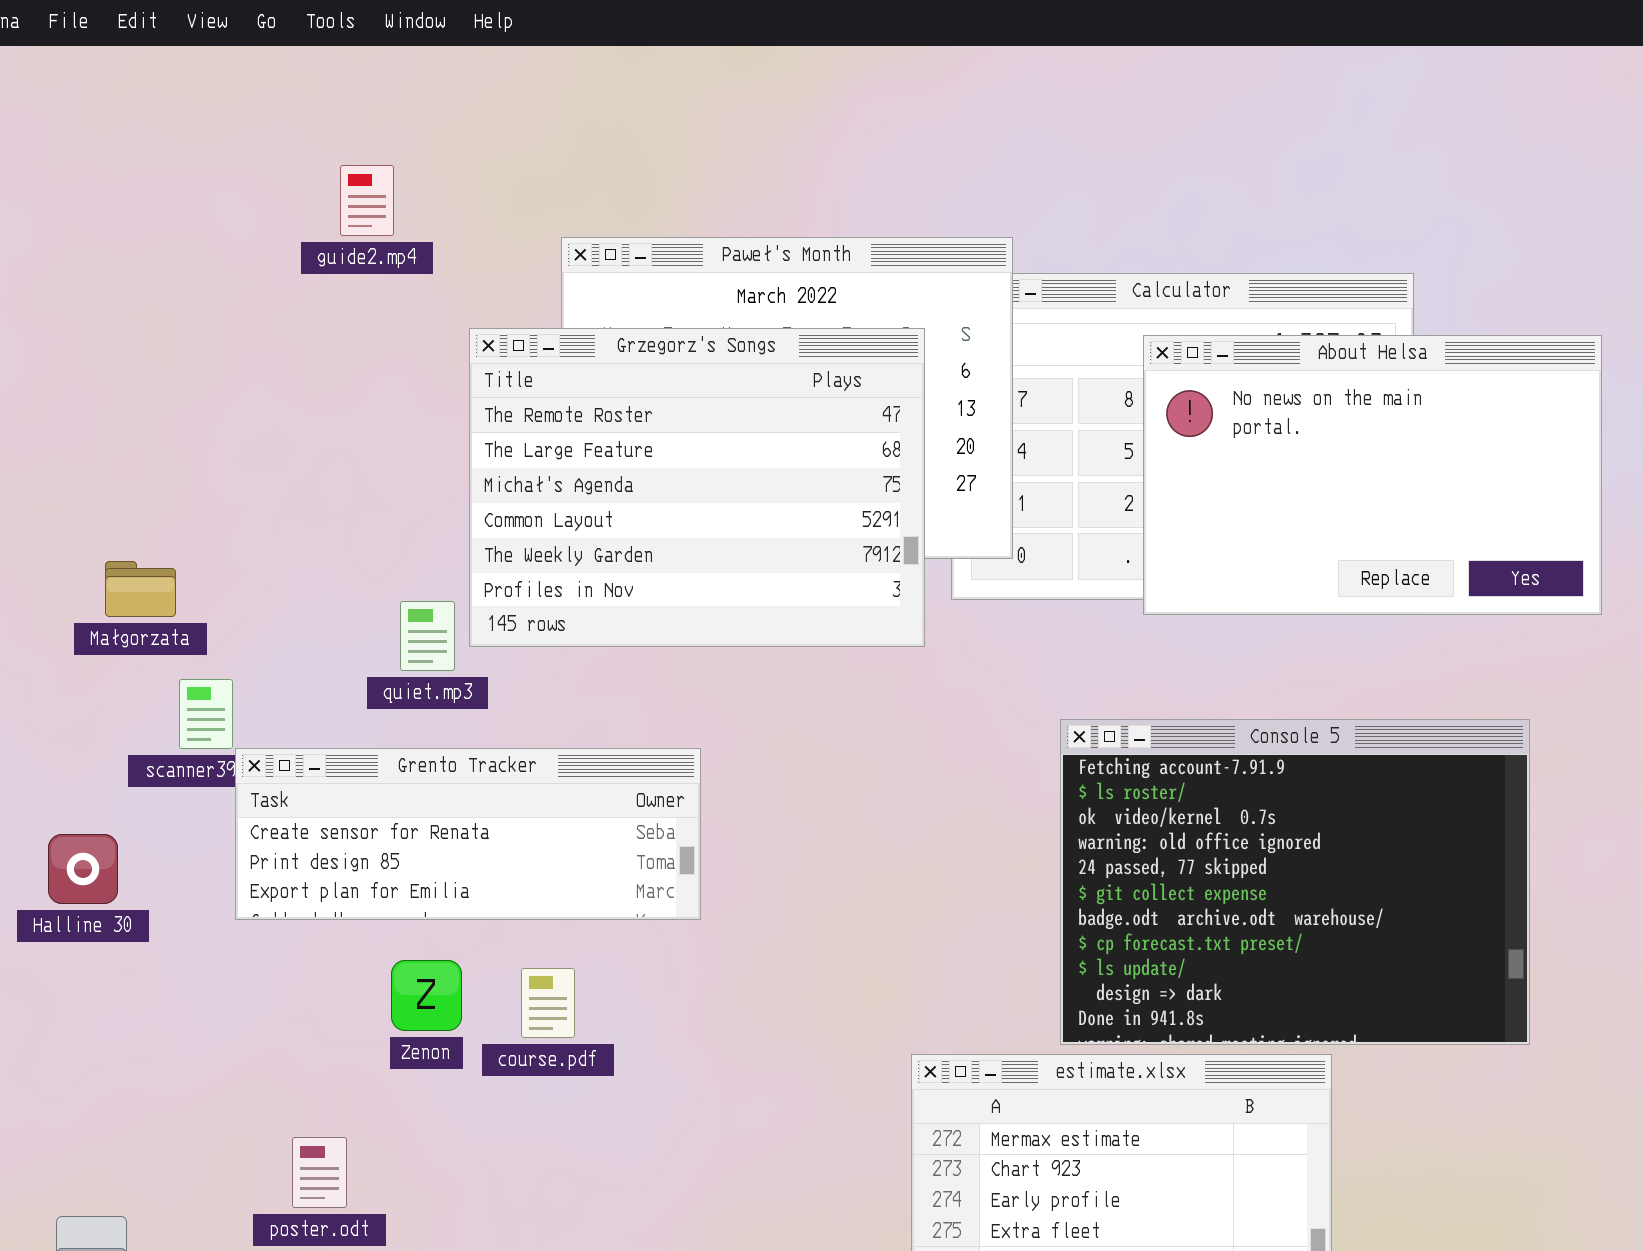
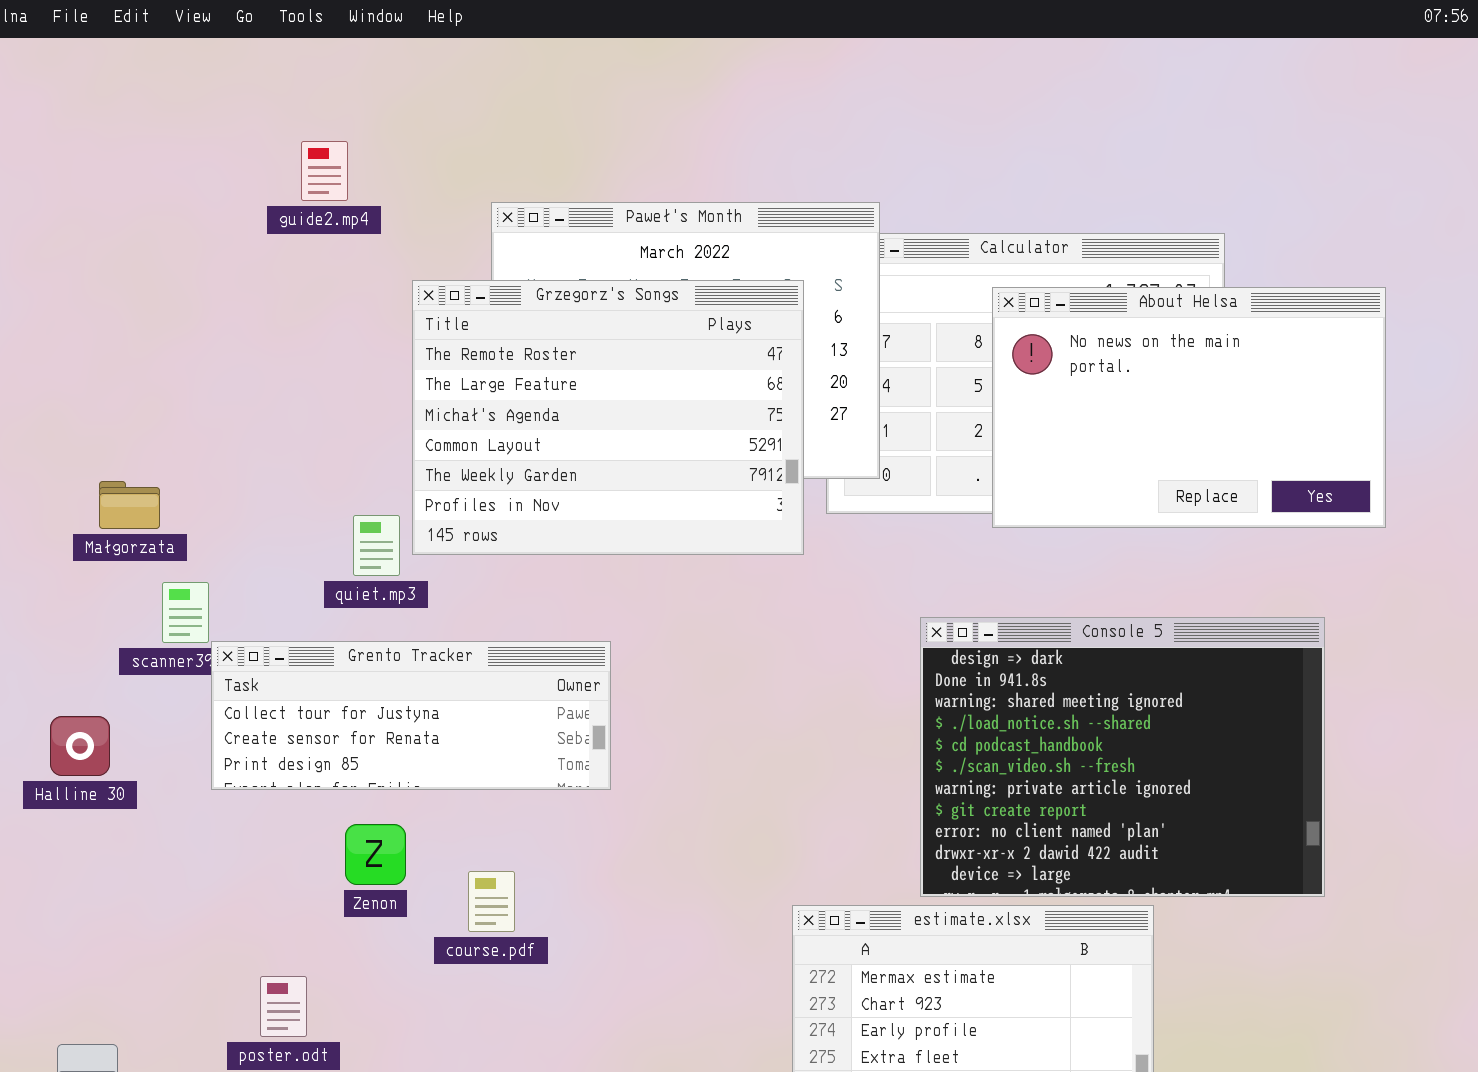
Console 5: [1060,719,1530,1045] -> [920,617,1325,897], scrolled down 9 rows
Grento Tracker: [235,748,701,920] -> [211,641,611,790], scrolled up 1 row
course.pdf: [521,968,575,1038] -> [468,871,515,932], moved

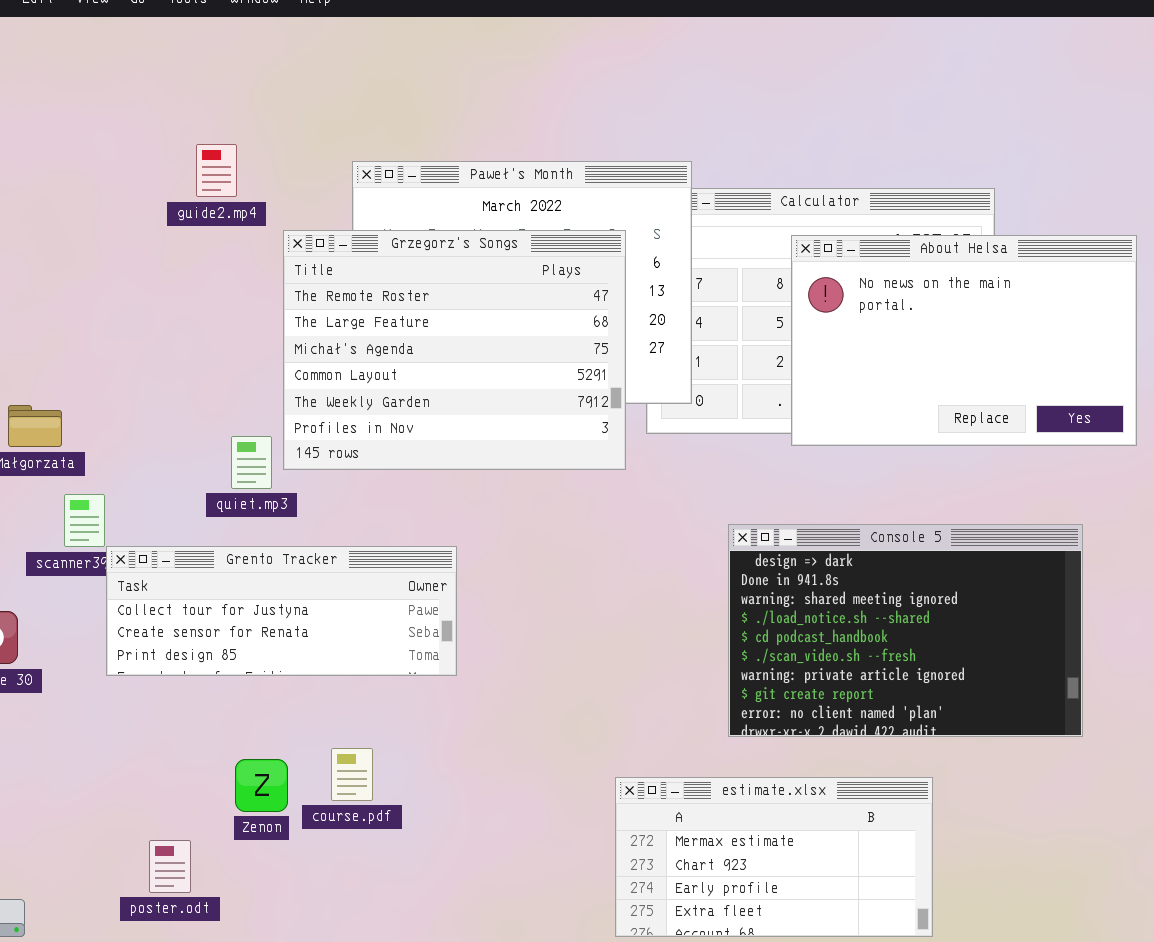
guide2.mp4: [301,141,348,201] -> [196,144,237,197], moved
Console 5: [920,617,1325,897] -> [728,524,1083,737], resized
Zenon: [345,824,406,885] -> [235,759,288,812], moved

